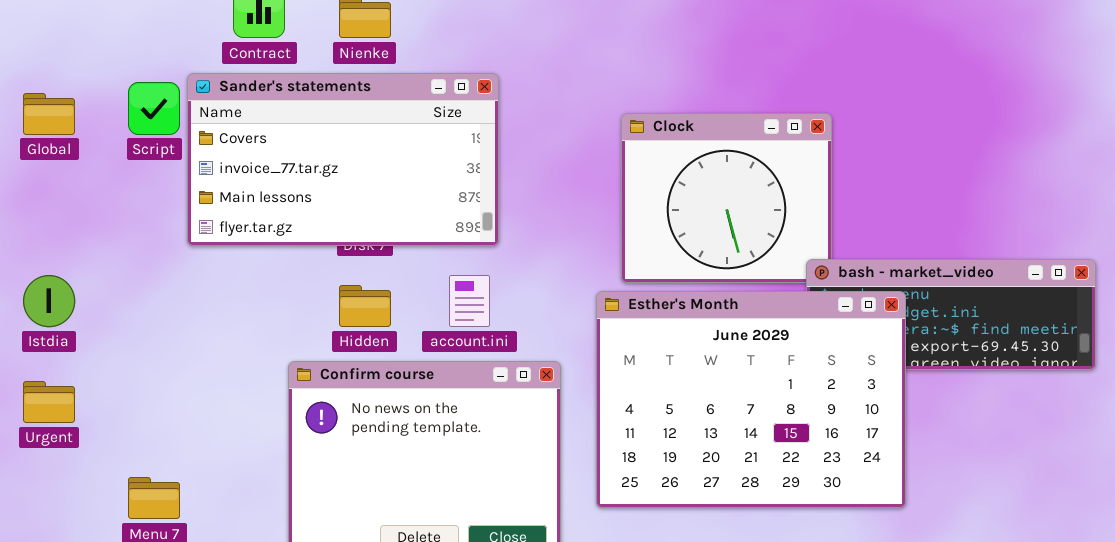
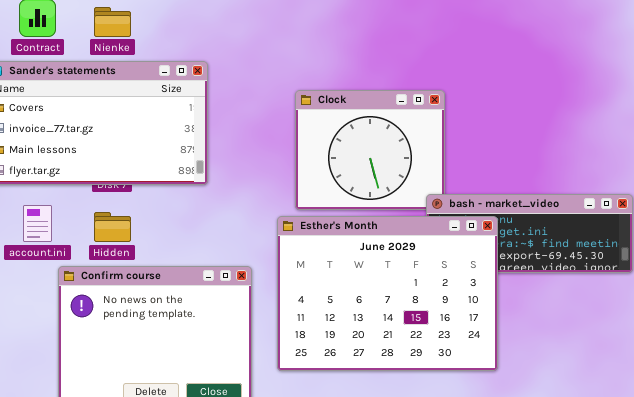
account.ini: [449,275,490,327] -> [23,205,52,242], moved

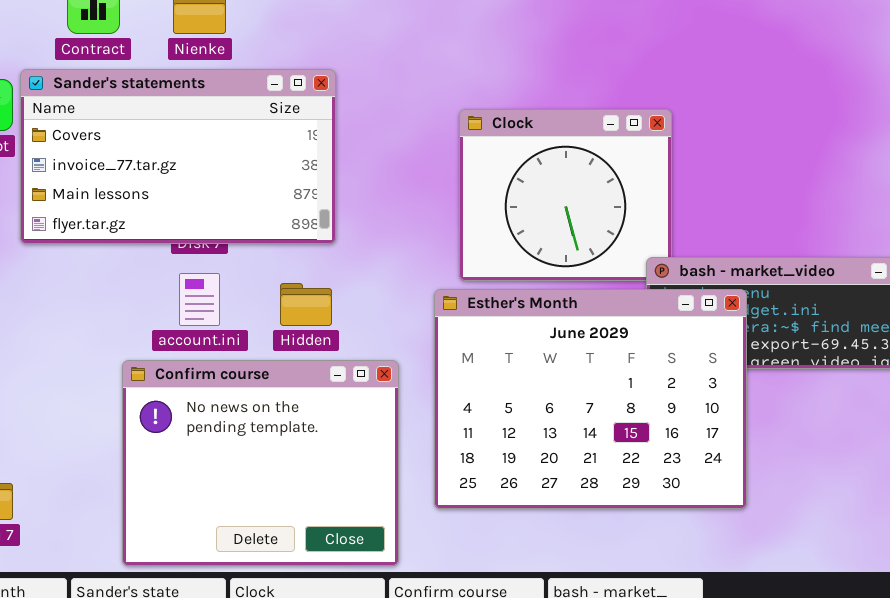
account.ini: [23,205,52,242] -> [179,273,220,326], moved
Hidden: [94,212,131,242] -> [280,283,332,326], moved

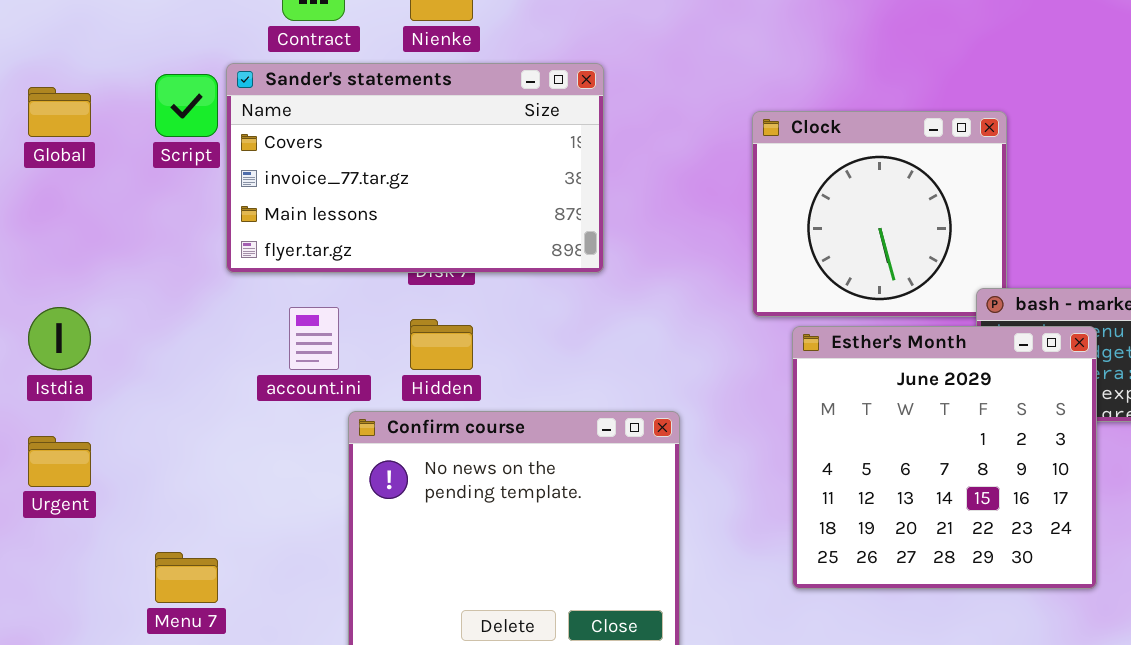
account.ini: [179,273,220,326] -> [289,307,339,370], moved
Hidden: [280,283,332,326] -> [410,319,473,370], moved
Esther's Month: [434,289,747,509] -> [792,326,1097,589], resized

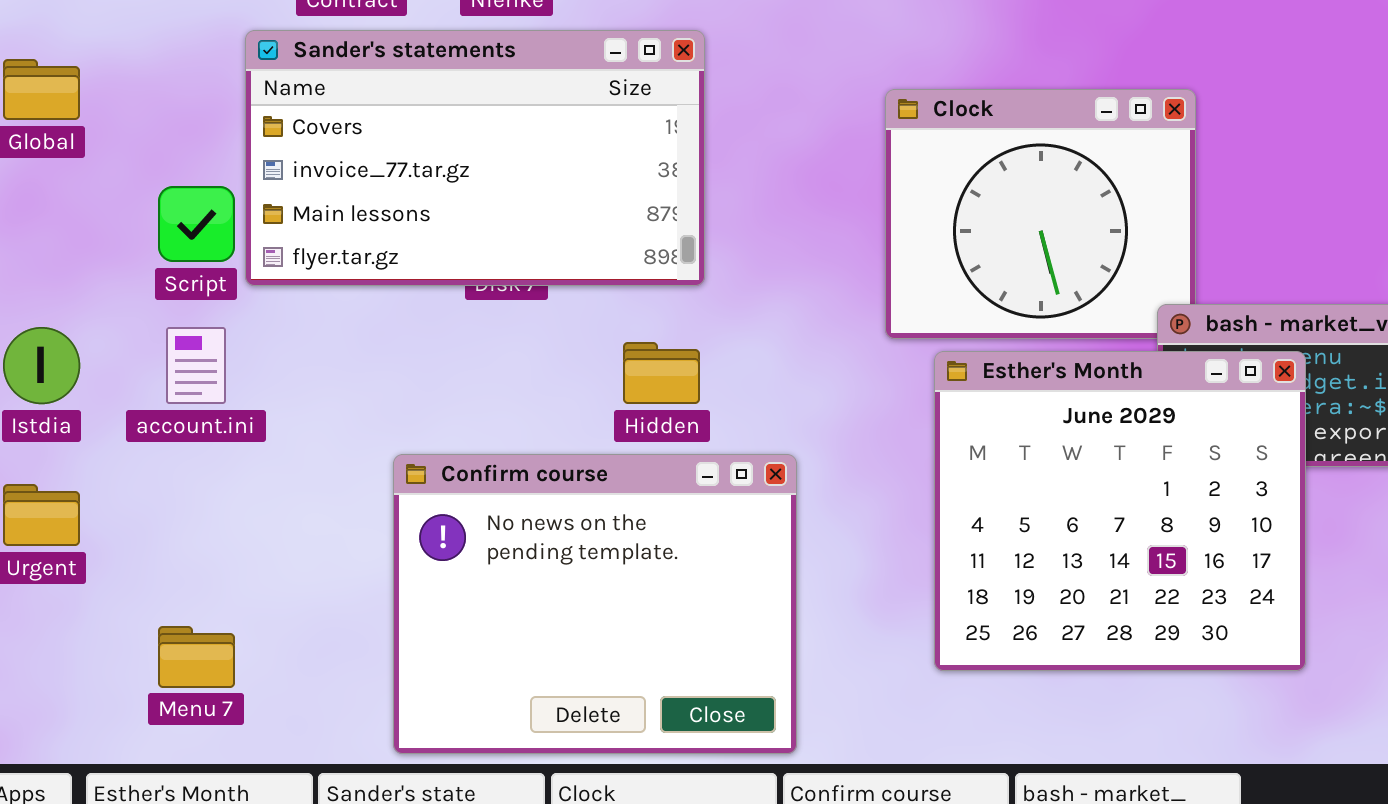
Script: [155,74,218,137] -> [158,186,235,262], moved
account.ini: [289,307,339,370] -> [166,327,226,404], moved
Hidden: [410,319,473,370] -> [623,342,700,404], moved

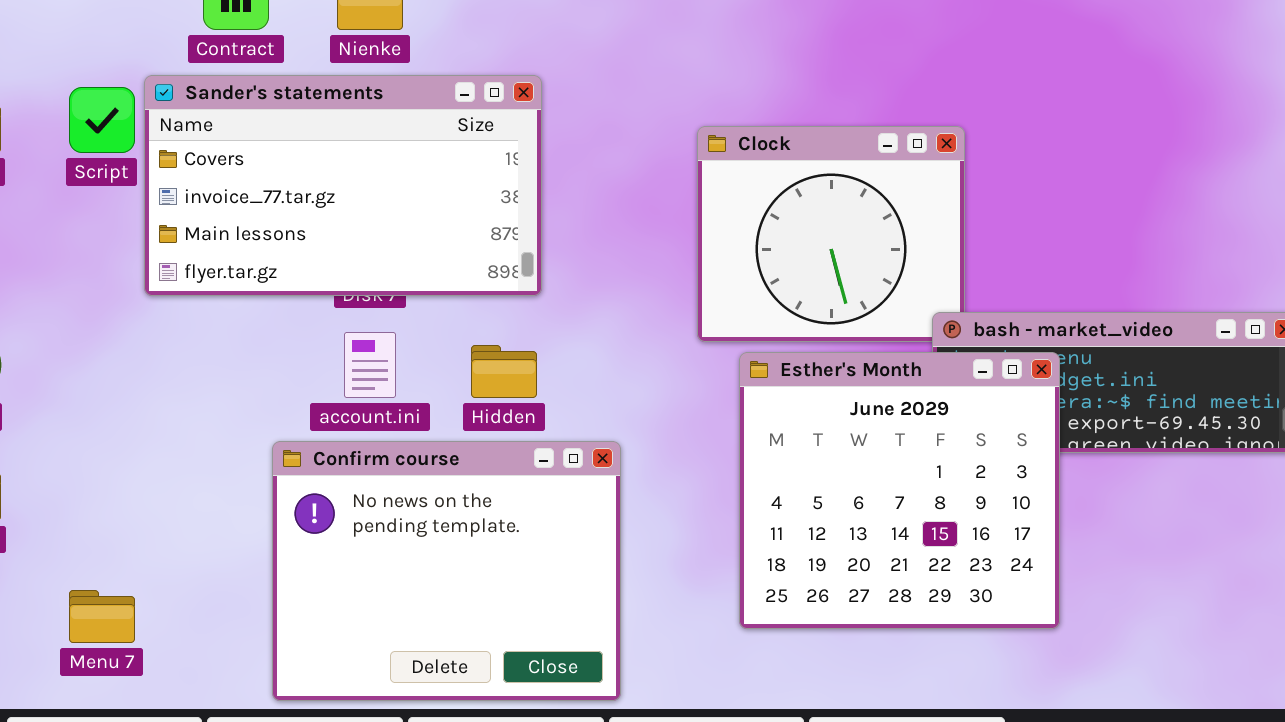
Script: [158,186,235,262] -> [69,87,135,153], moved
account.ini: [166,327,226,404] -> [344,332,396,398], moved

